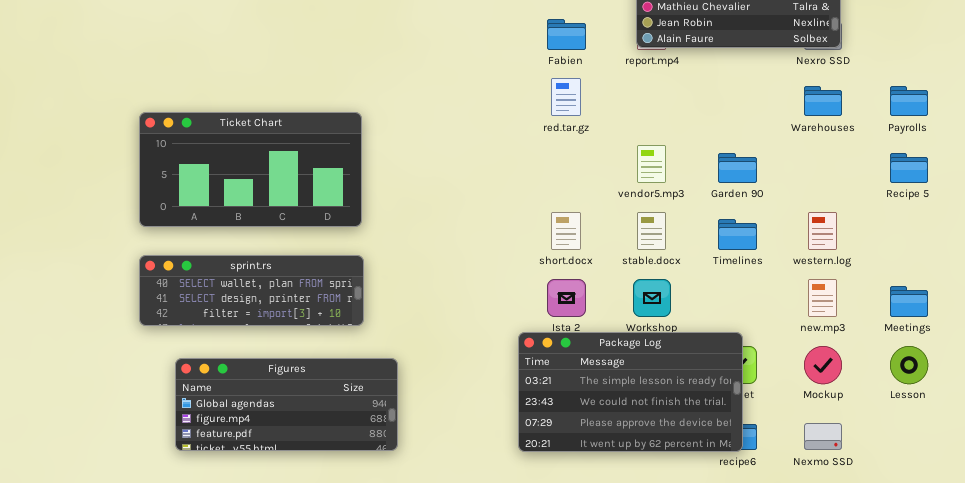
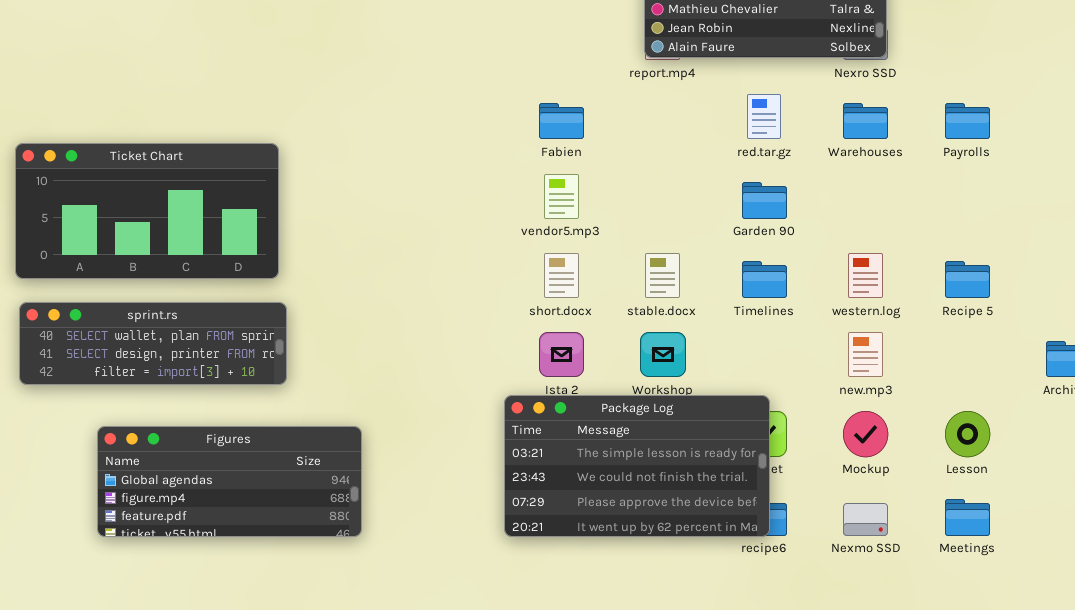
Fabien: [547,19,586,50] -> [539,103,584,139], moved
red.tar.gz: [551,78,581,116] -> [747,94,781,139], moved
Ticket Chart: [139,112,362,227] -> [15,143,279,279], moved
vendor5.mp3: [637,145,666,183] -> [544,174,579,219], moved
Recipe 5: [890,153,928,183] -> [945,261,990,298], moved
sprint.rs: [139,255,364,326] -> [19,302,287,385], moved
Meetings: [890,286,928,317] -> [945,499,990,536], moved

